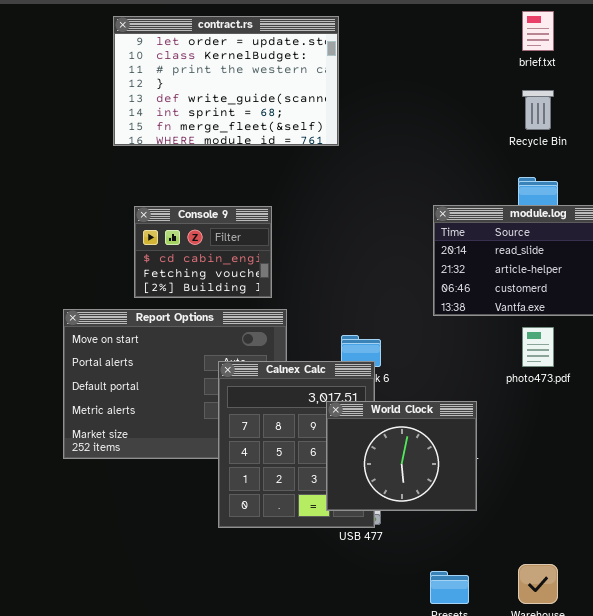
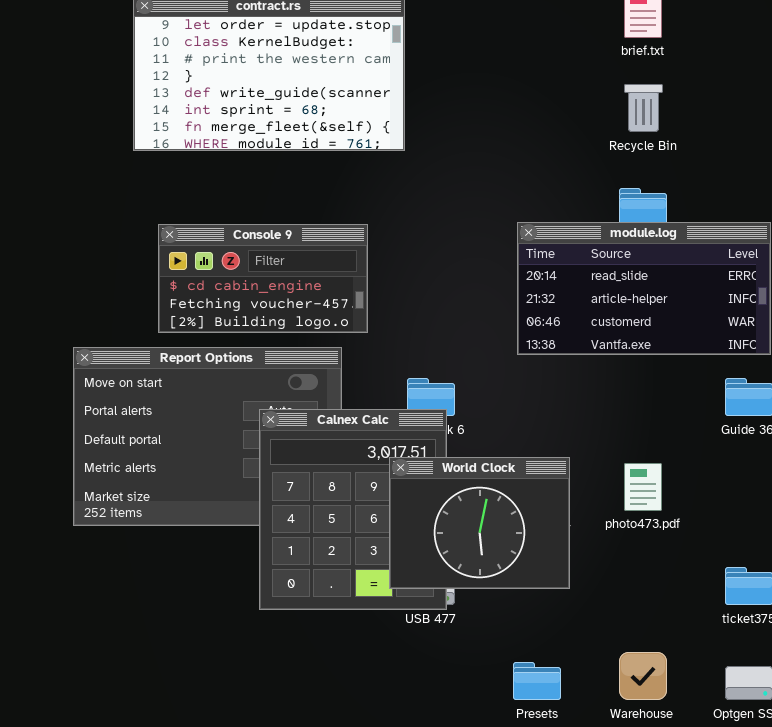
Console 9: [134,206,272,298] -> [158,224,368,333], resized
photo473.pdf: [522,327,554,367] -> [624,463,662,511], moved

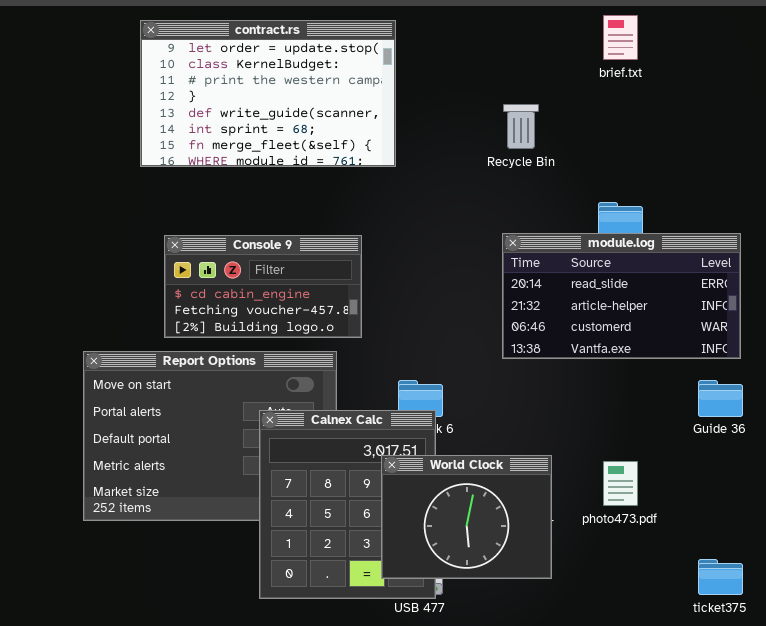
Recycle Bin: [624,84,663,132] -> [503,104,539,149], moved

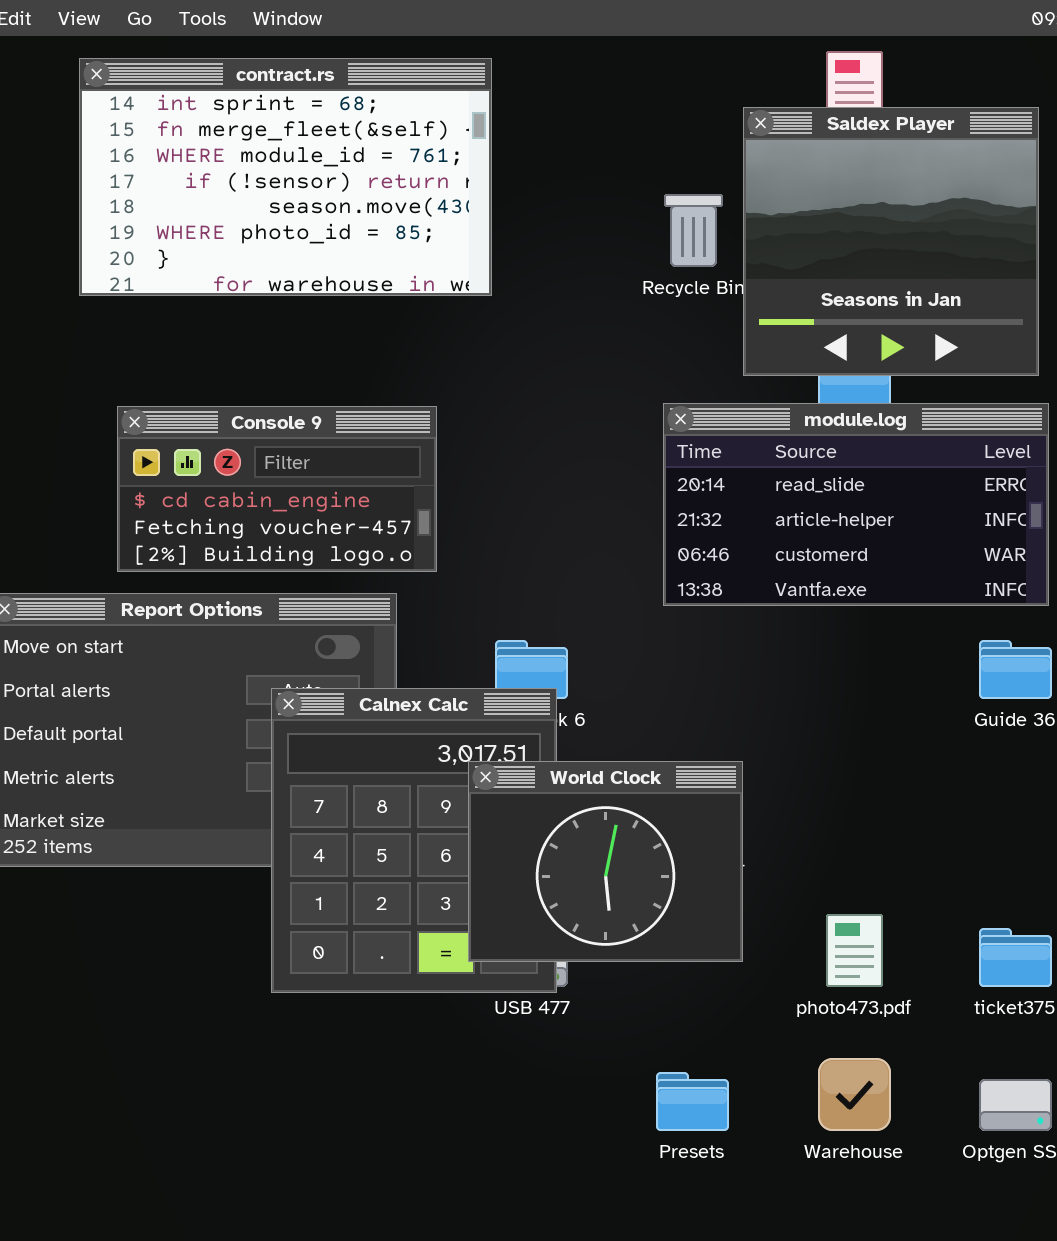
contract.rs: [140,20,396,167] -> [79,58,492,296], scrolled down 5 rows
Saldex Player: none -> [743,107,1039,376], opened
photo473.pdf: [603,461,638,506] -> [826,914,883,987], moved

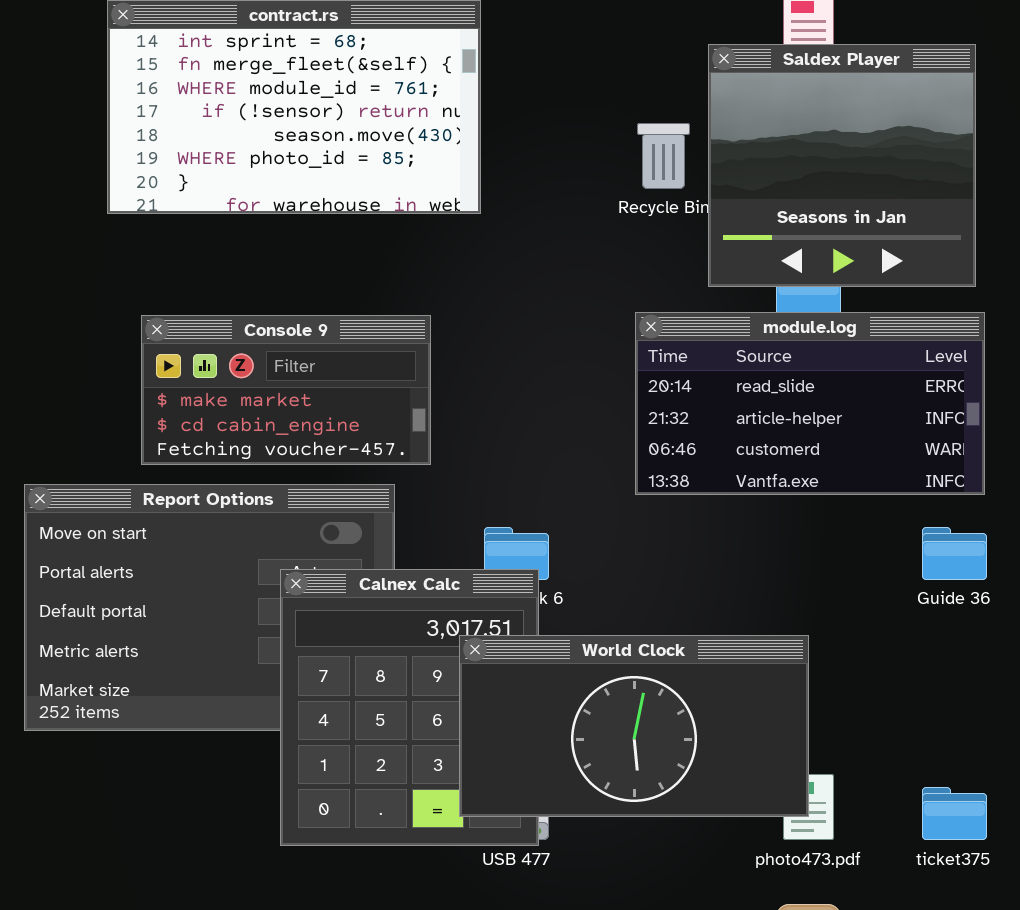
Console 9: [117,406,437,572] -> [141,315,431,465], scrolled up 1 row
World Clock: [468,761,743,962] -> [459,635,809,817], resized

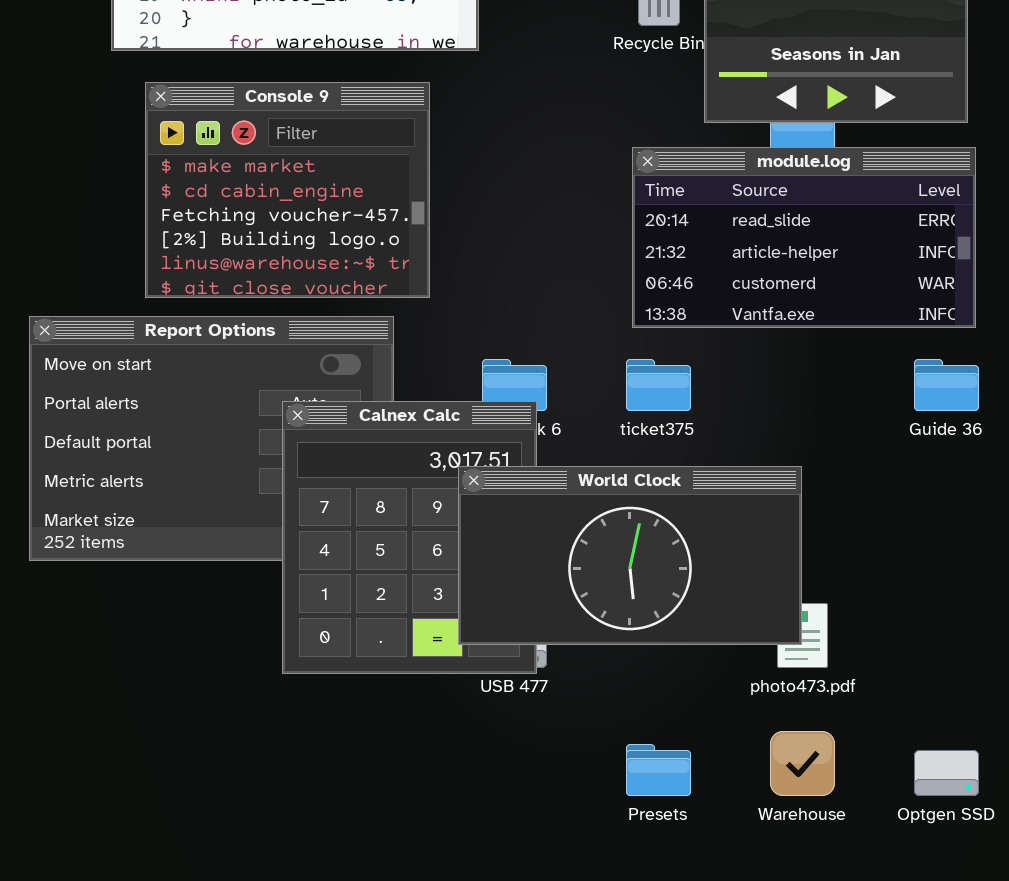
Console 9: [141,315,431,465] -> [145,82,430,298], resized
ticket375: [922,787,987,840] -> [626,359,691,411], moved

